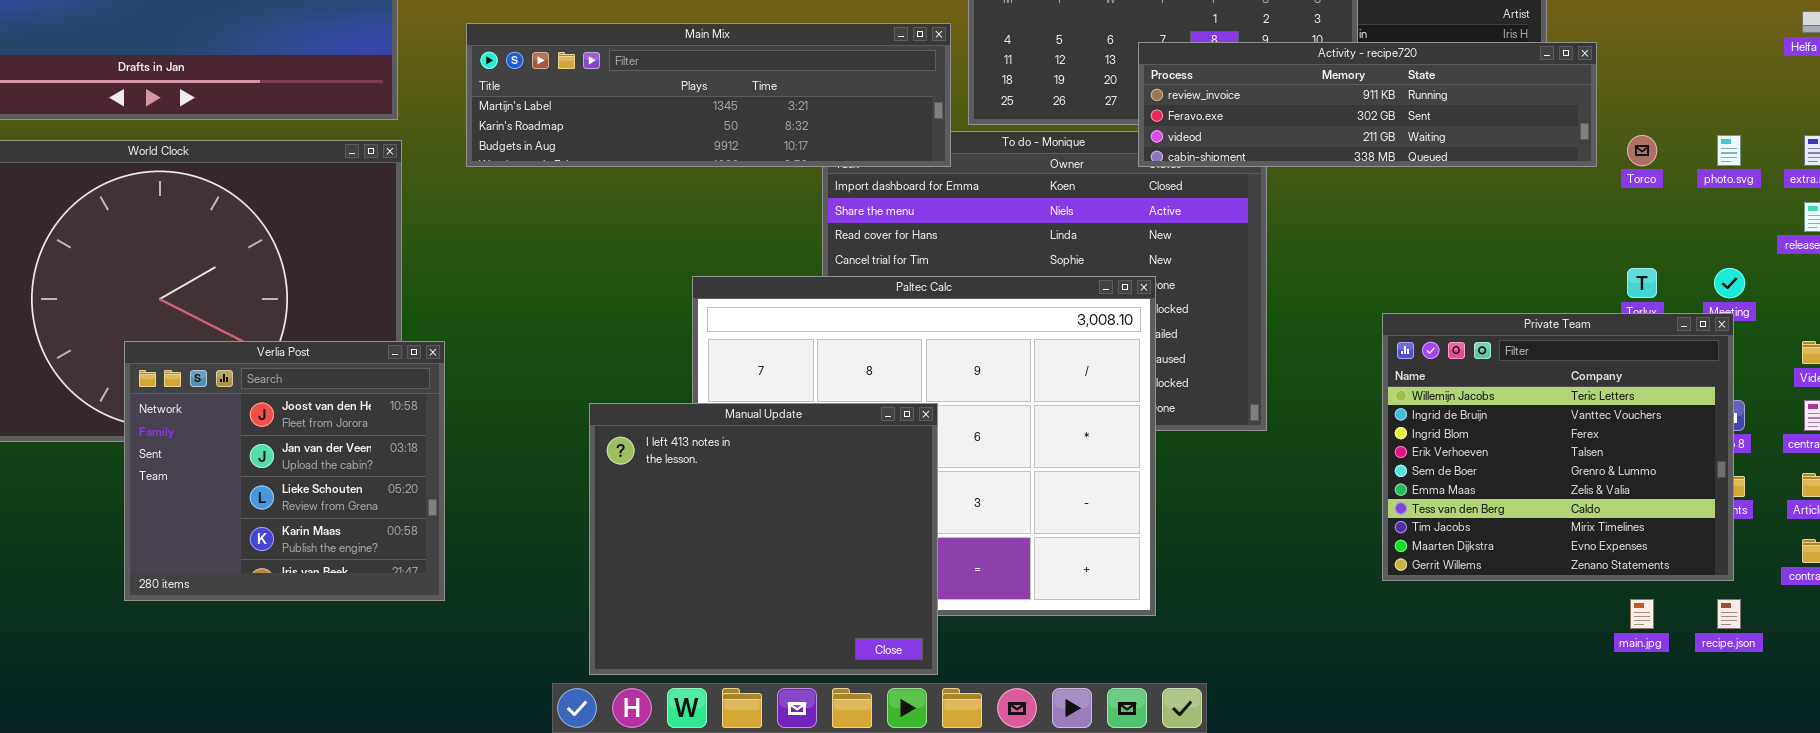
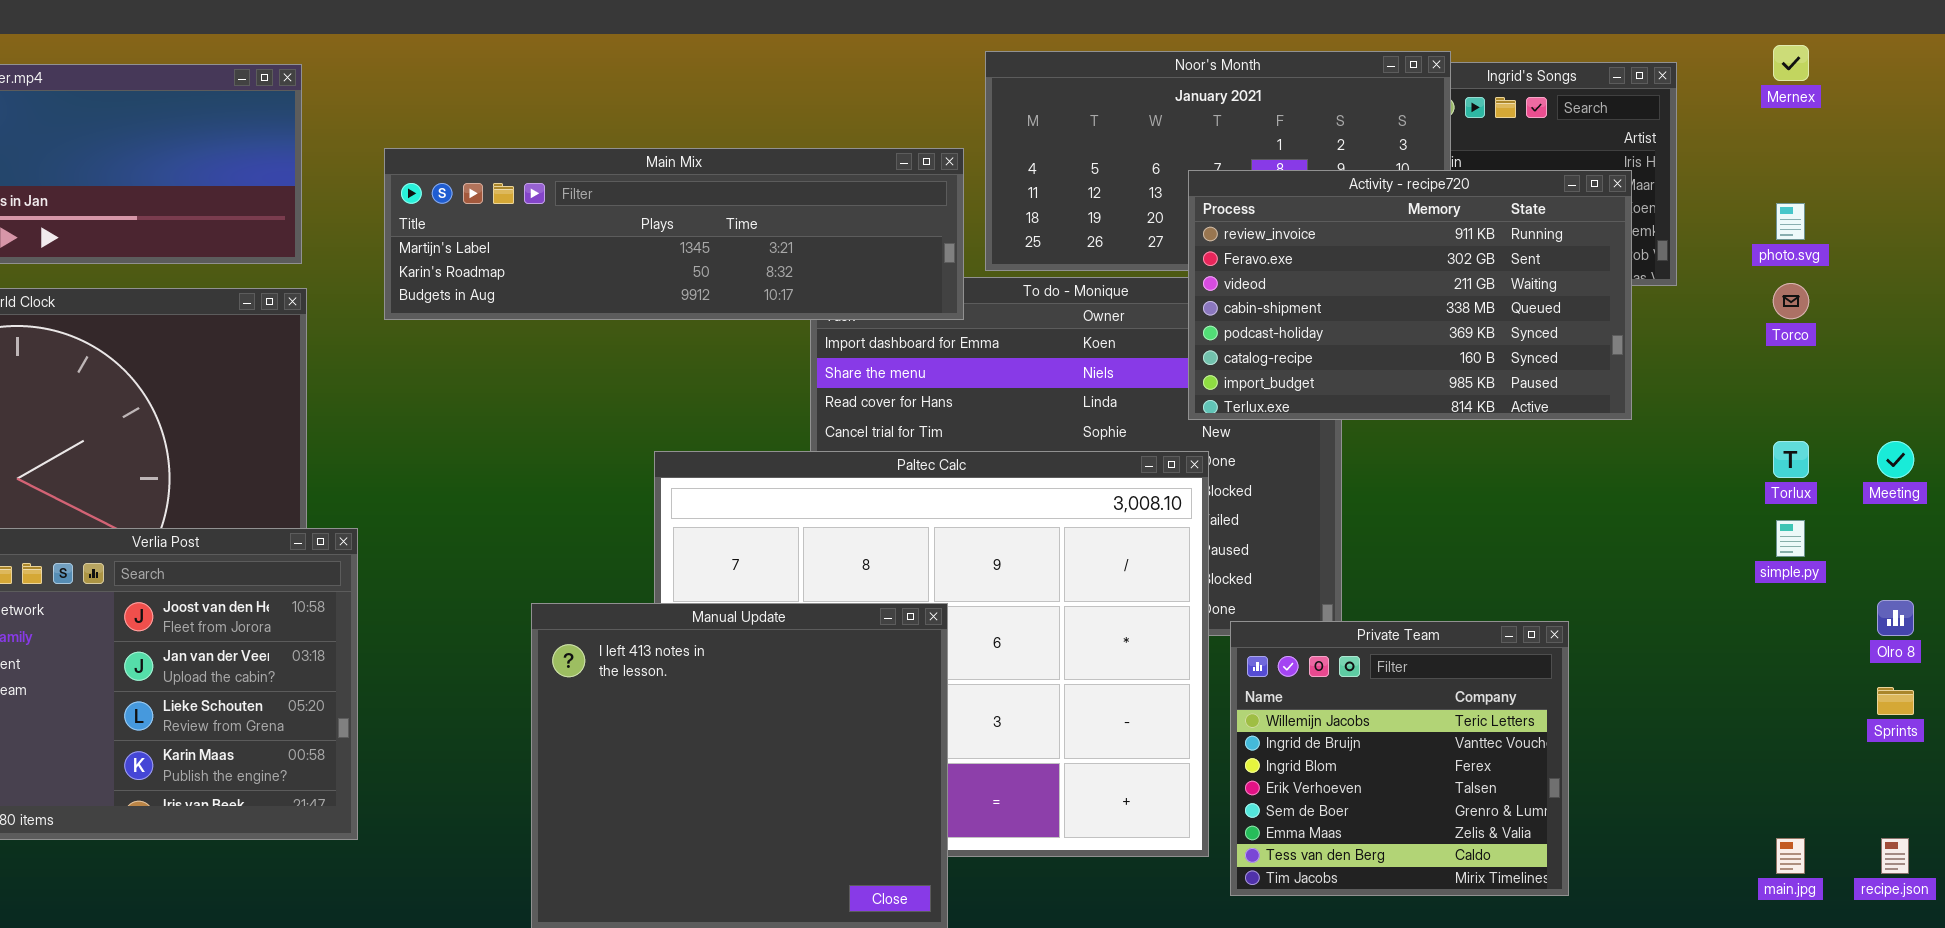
Activity - recipe720: [1138,42,1597,167] -> [1188,170,1632,420], resized
photo.svg: [1717,135,1741,166] -> [1776,203,1805,240], moved
Private Team: [1382,313,1734,581] -> [1230,621,1569,896], moved, resized

